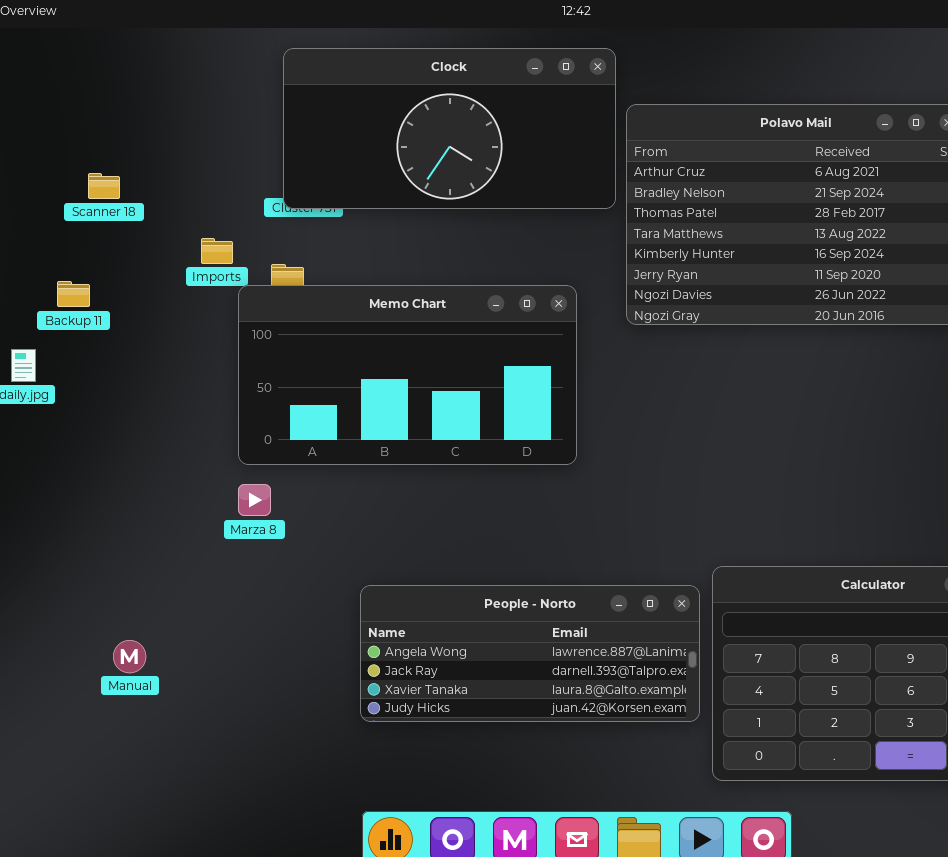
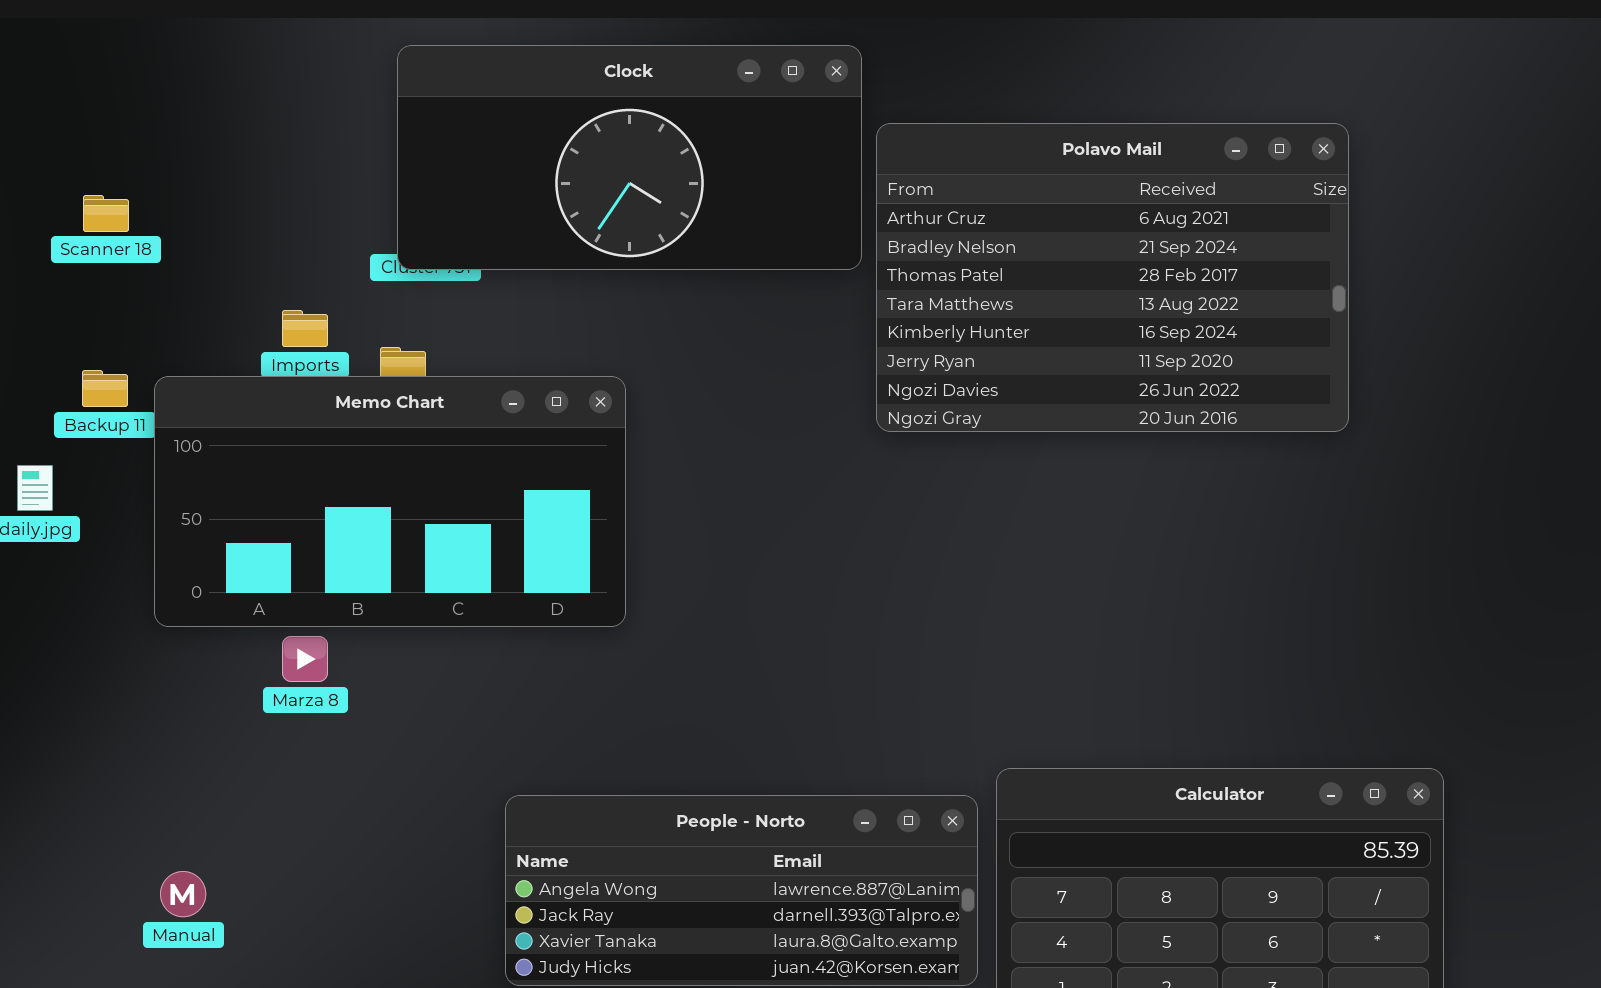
Scanner 18: [88,173,120,199] -> [83,195,129,232], moved
Memo Chart: [238,285,577,465] -> [154,376,626,627], moved
Marza 8: [238,484,271,516] -> [282,636,328,682], moved

